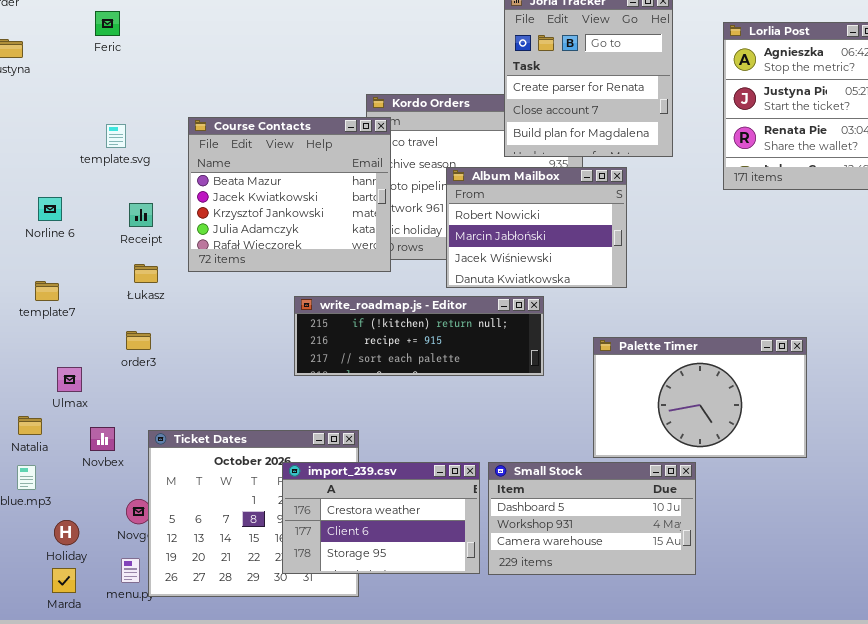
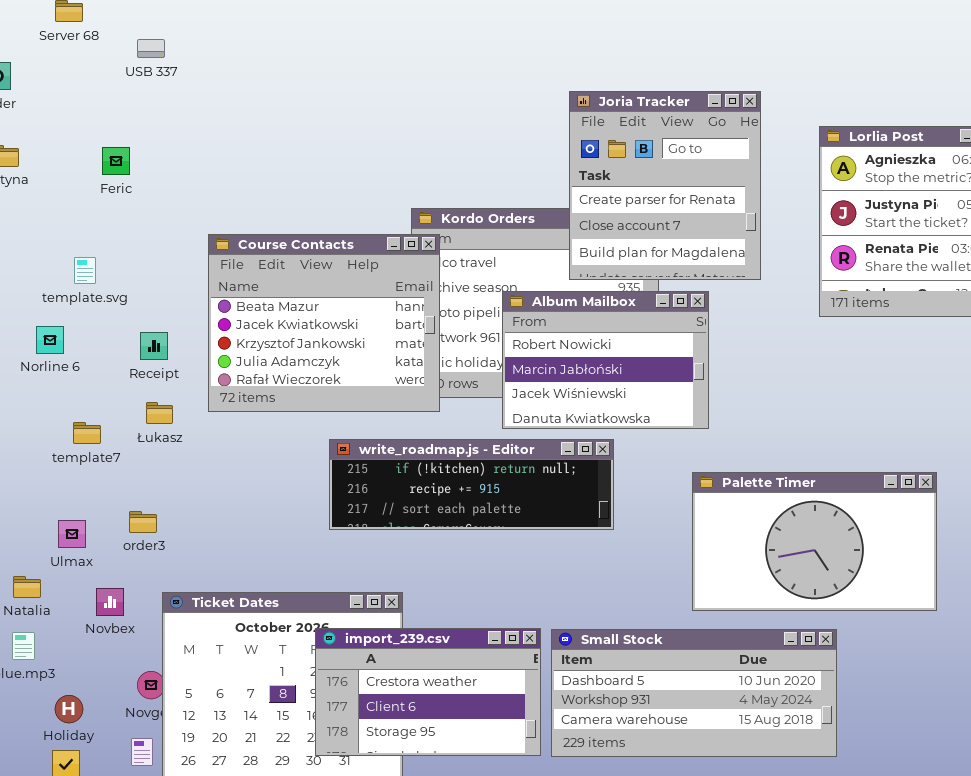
Feric: [95,11,120,36] -> [102,147,130,175], moved
template.svg: [106,124,126,148] -> [74,257,96,284], moved
template7: [35,281,59,301] -> [73,422,101,444], moved
order3: [126,331,151,350] -> [129,511,157,533], moved
Palette Timer: [593,337,807,458] -> [692,472,937,611], moved
Small Stock: [488,462,696,575] -> [551,629,837,757], resized

